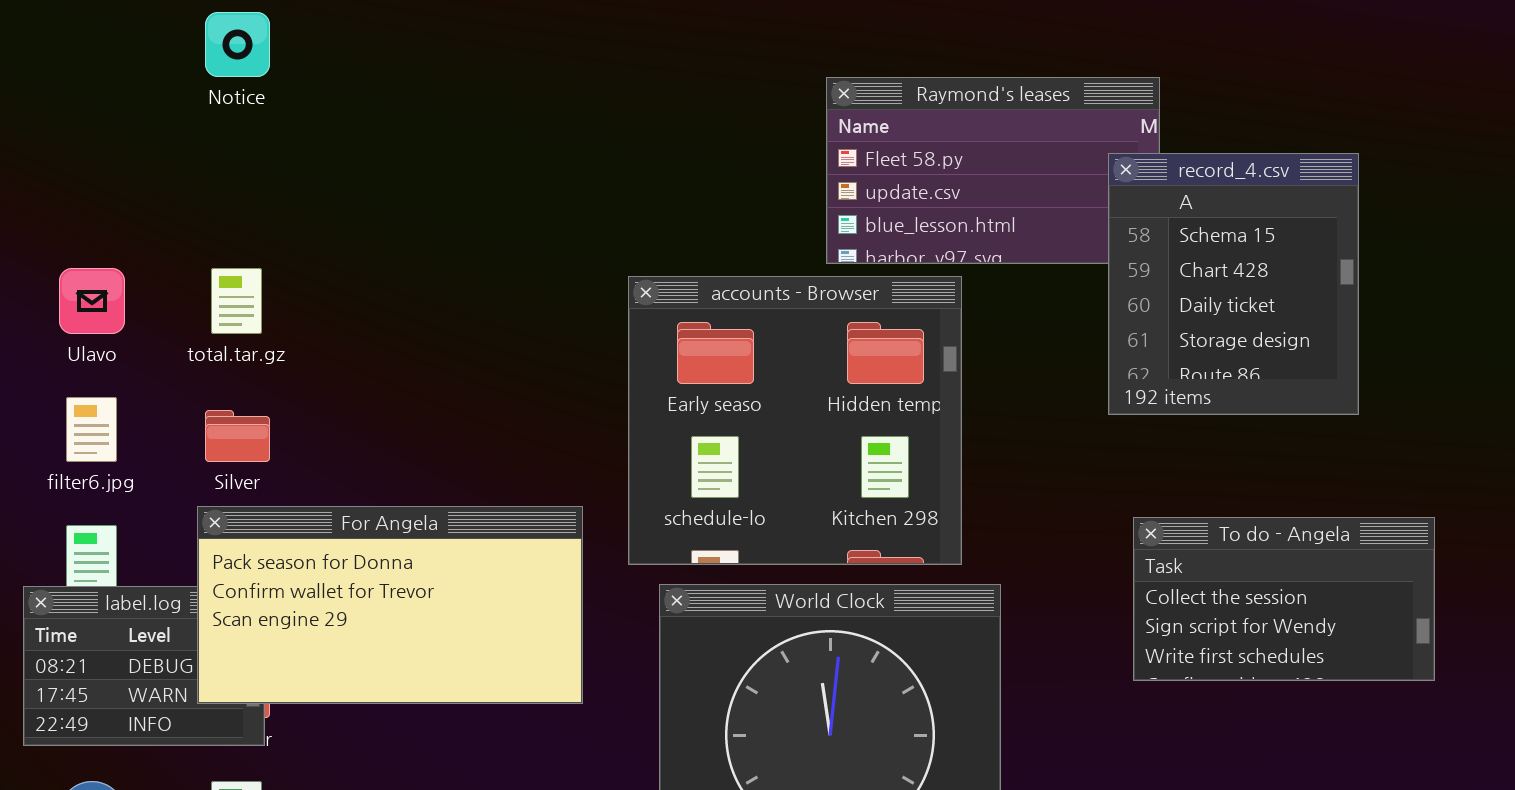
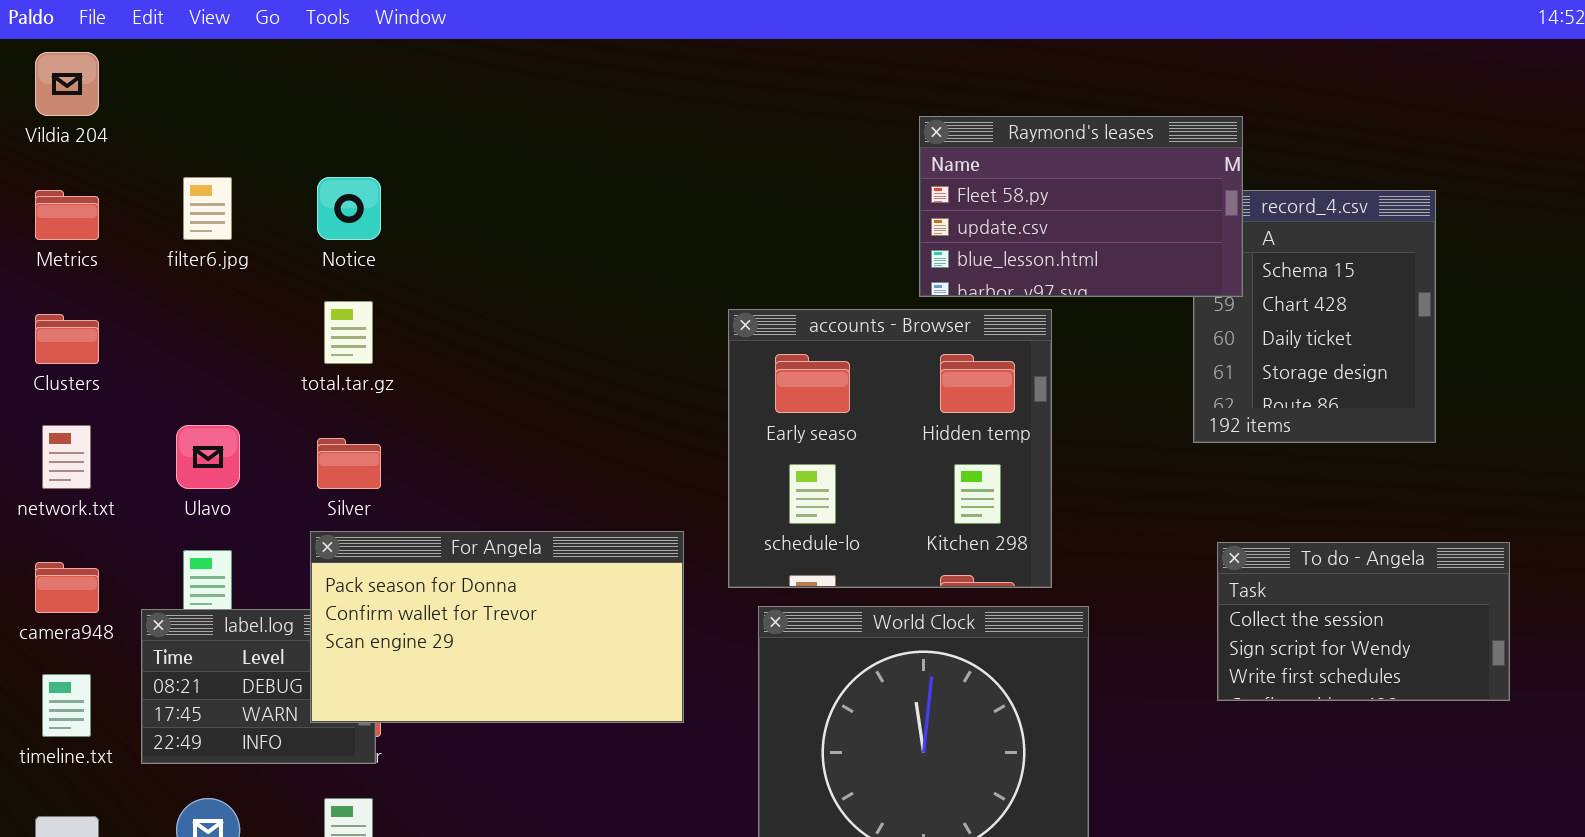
Notice: [205,12,270,77] -> [317,177,381,240], moved
Raymond's leases: [826,77,1160,264] -> [919,116,1243,297], raised
Ulavo: [59,268,125,334] -> [176,425,240,489], moved
filter6.jpg: [66,397,117,462] -> [183,177,232,240], moved

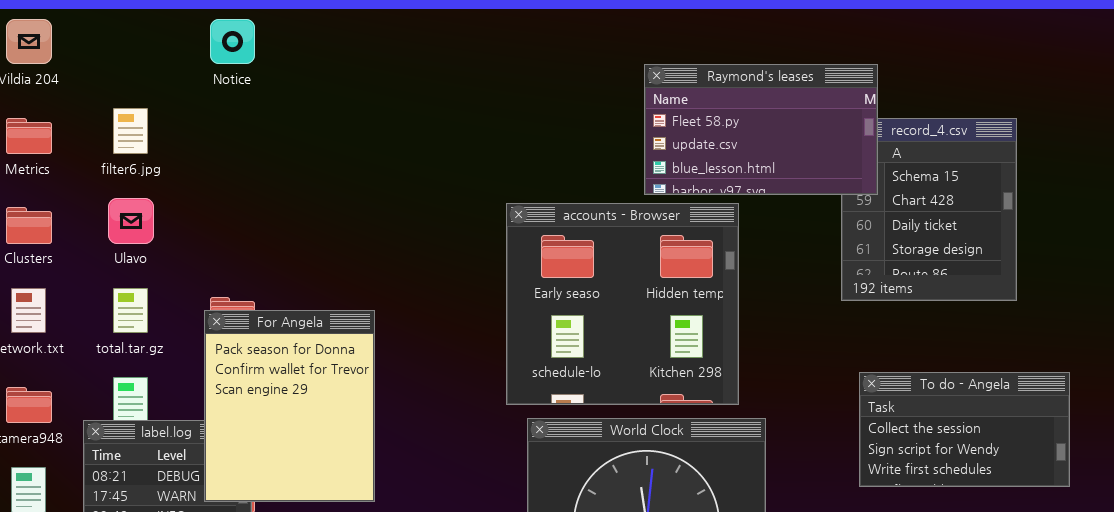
Notice: [317,177,381,240] -> [210,19,255,64], moved
total.tar.gz: [324,301,373,364] -> [113,288,148,333], moved
Ulavo: [176,425,240,489] -> [108,198,154,244], moved
For Angela: [310,531,684,723] -> [204,310,375,502], resized

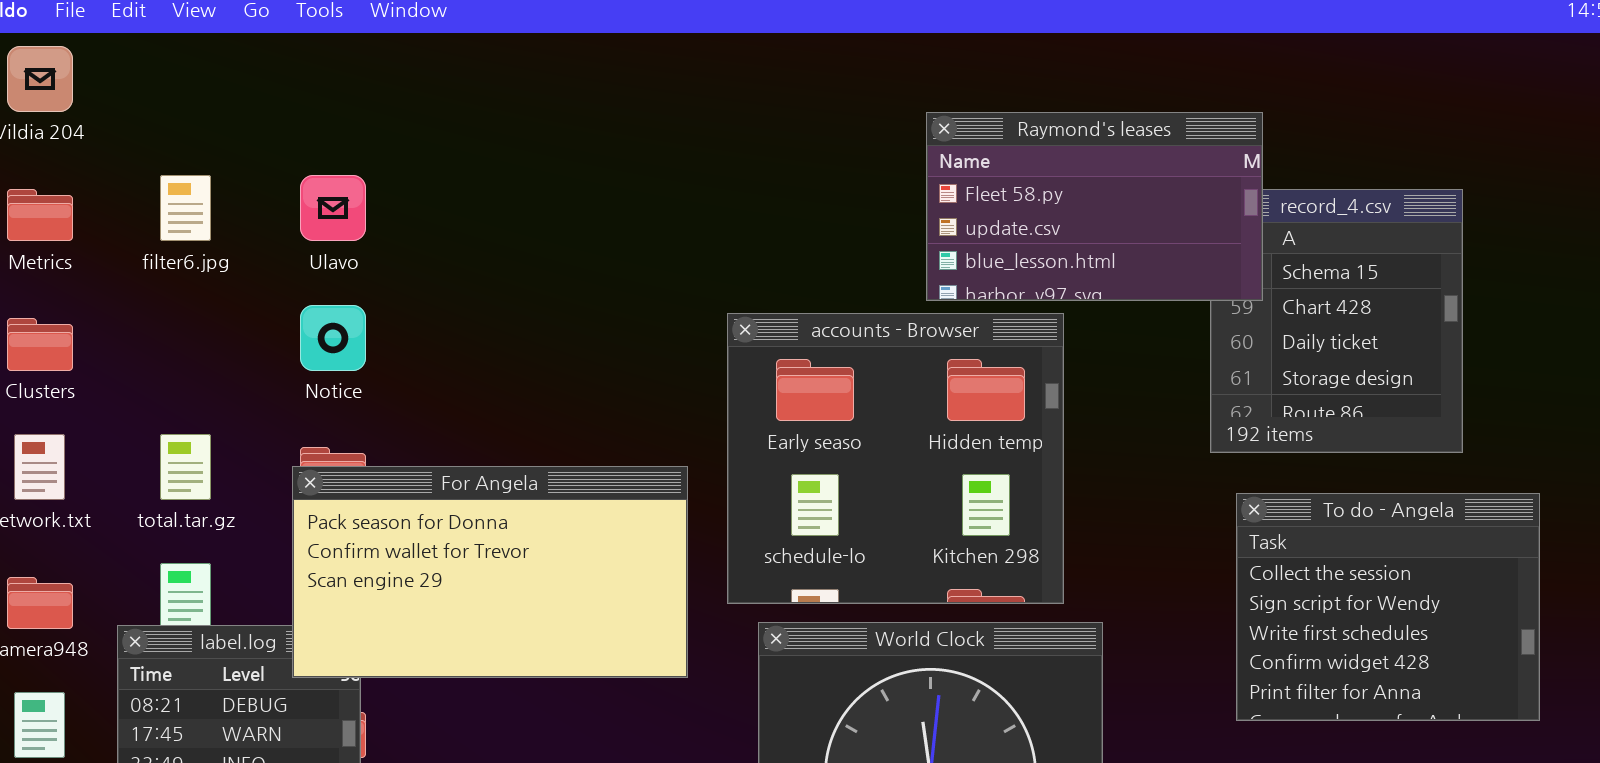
Notice: [210,19,255,64] -> [300,305,366,371], moved
Ulavo: [108,198,154,244] -> [300,175,366,241], moved
For Angela: [204,310,375,502] -> [292,466,688,678], resized
To do - Angela: [859,372,1070,487] -> [1236,493,1540,721], resized

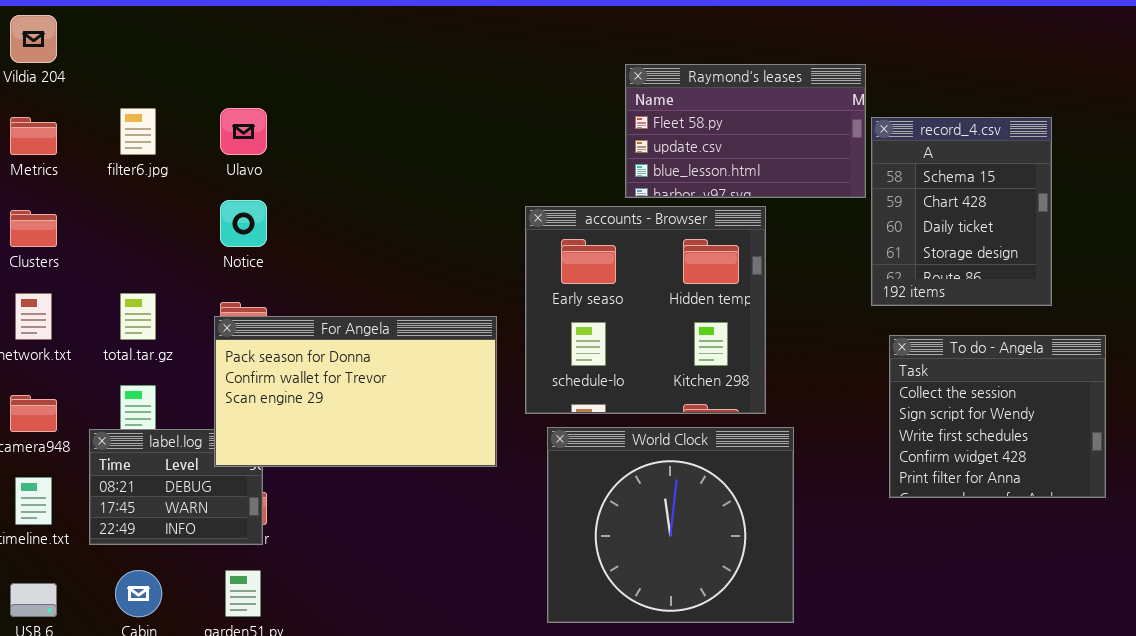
Raymond's leases: [926,112,1263,301] -> [625,64,866,198], moved

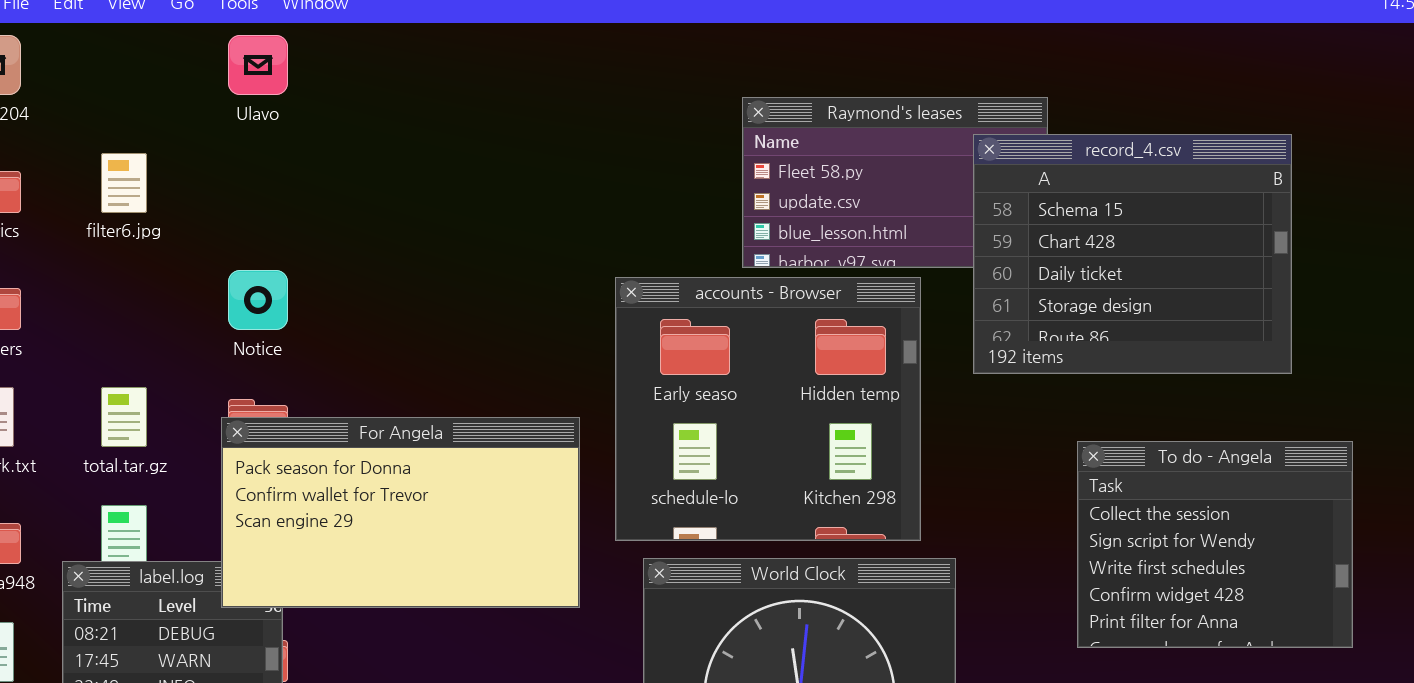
Ulavo: [220,108,267,155] -> [228,35,288,95], moved
record_4.csv: [871,117,1052,306] -> [973,134,1292,374], moved, resized

